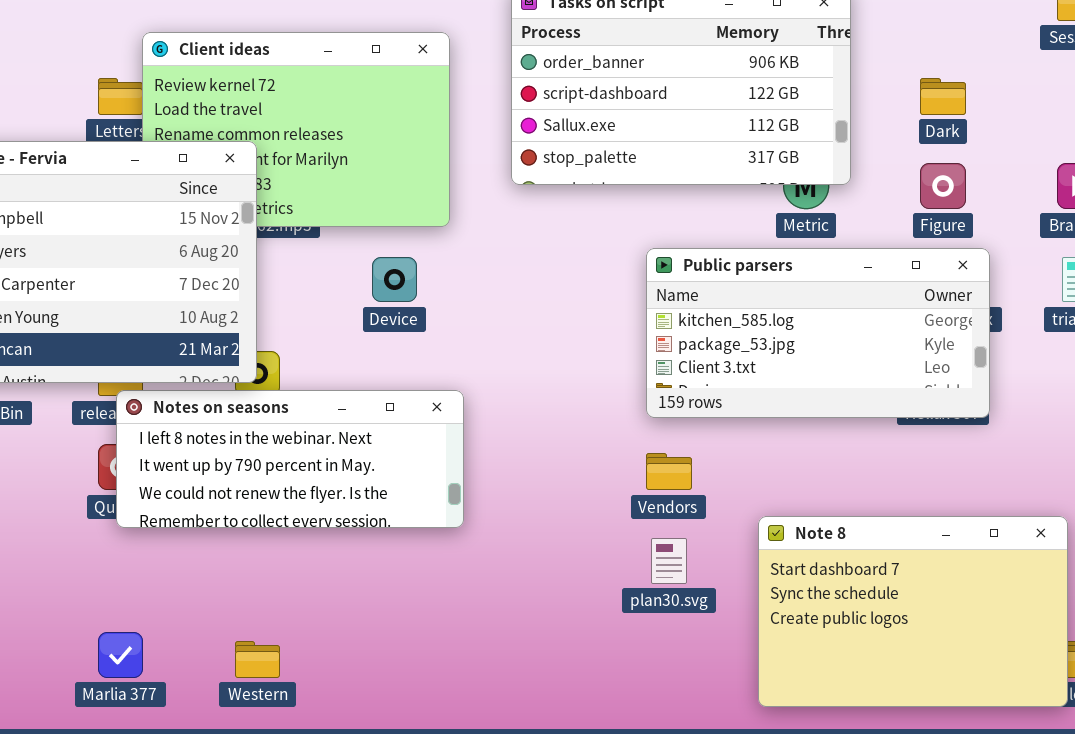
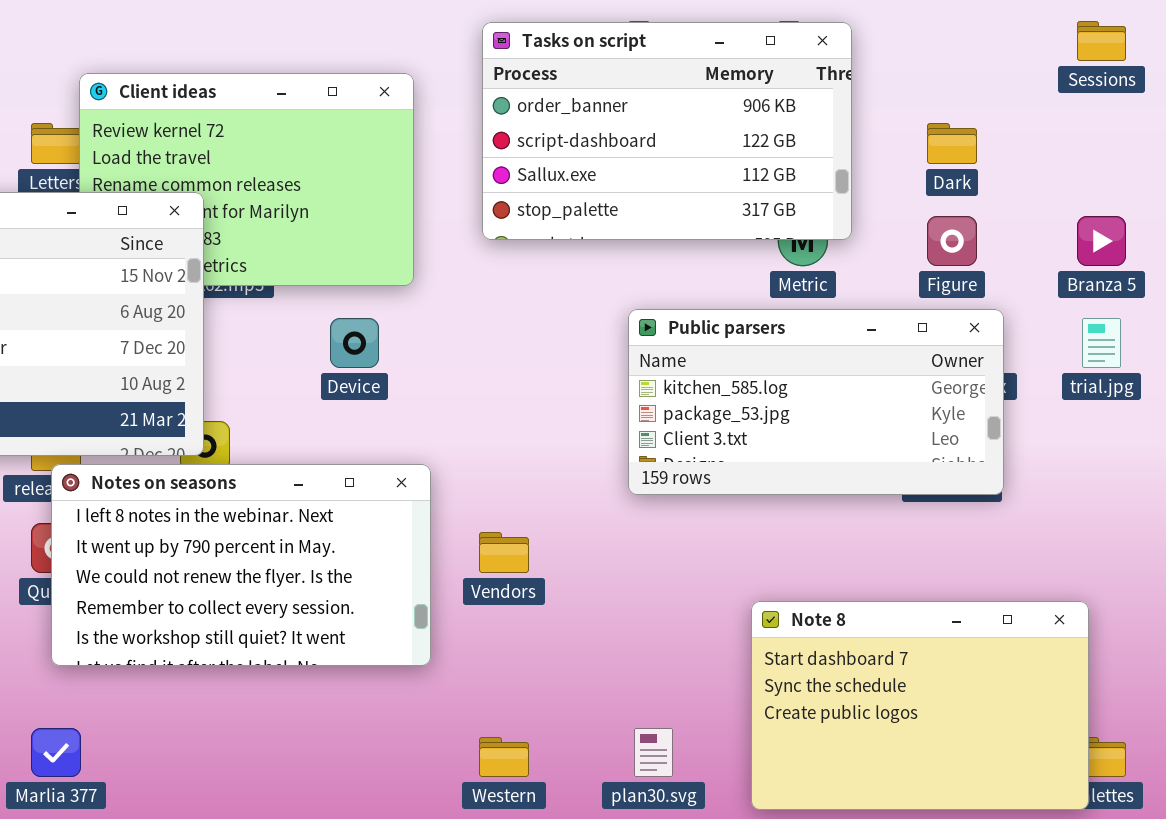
Notes on seasons: [116,390,464,528] -> [51,464,431,666], resized
Vendors: [646,453,692,490] -> [479,532,529,573], moved
plan30.svg: [651,538,687,584] -> [634,728,673,777], moved
Western: [235,641,280,678] -> [479,737,529,777], moved

